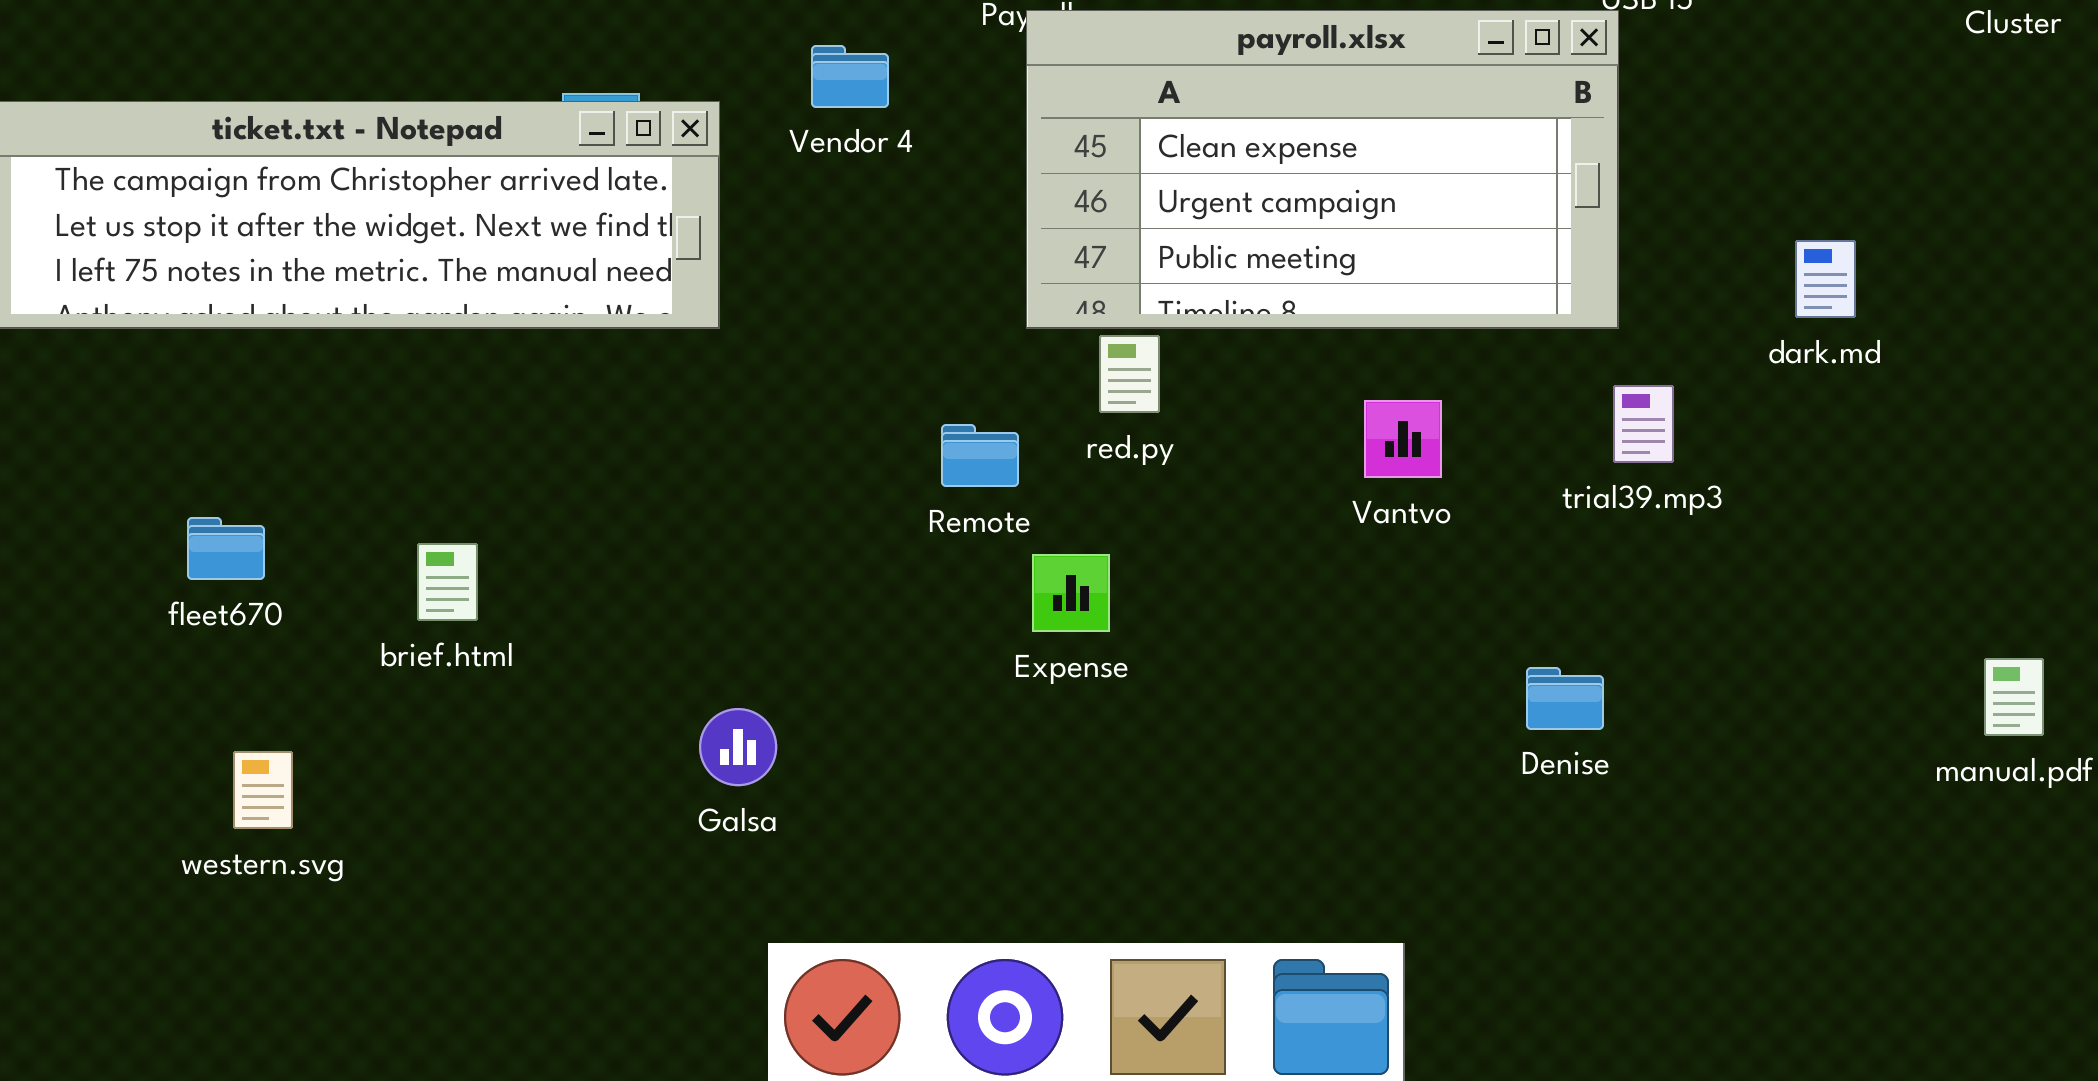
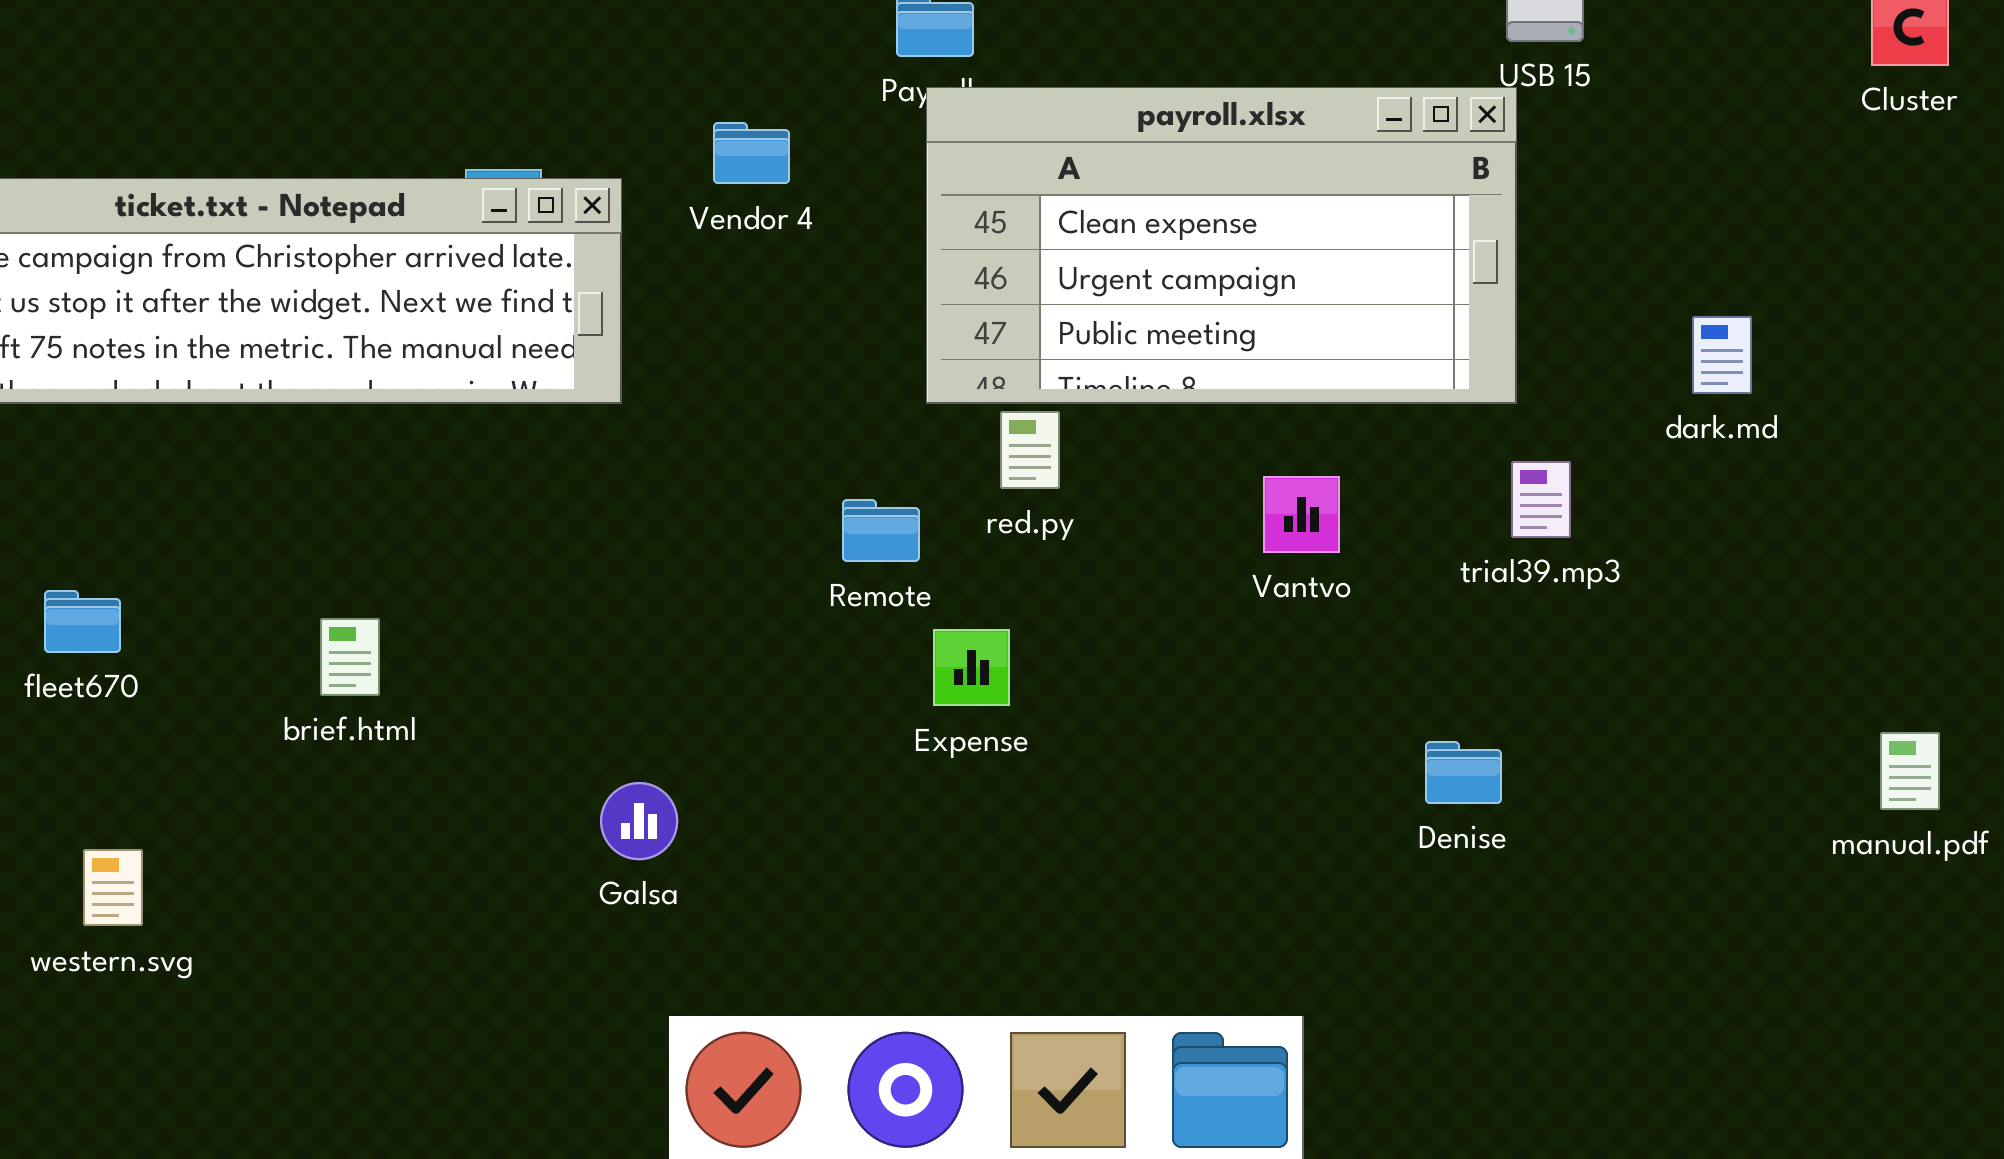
fleet670: [187,517,265,580] -> [44,590,121,653], moved
western.svg: [233,751,293,829] -> [83,849,143,926], moved

